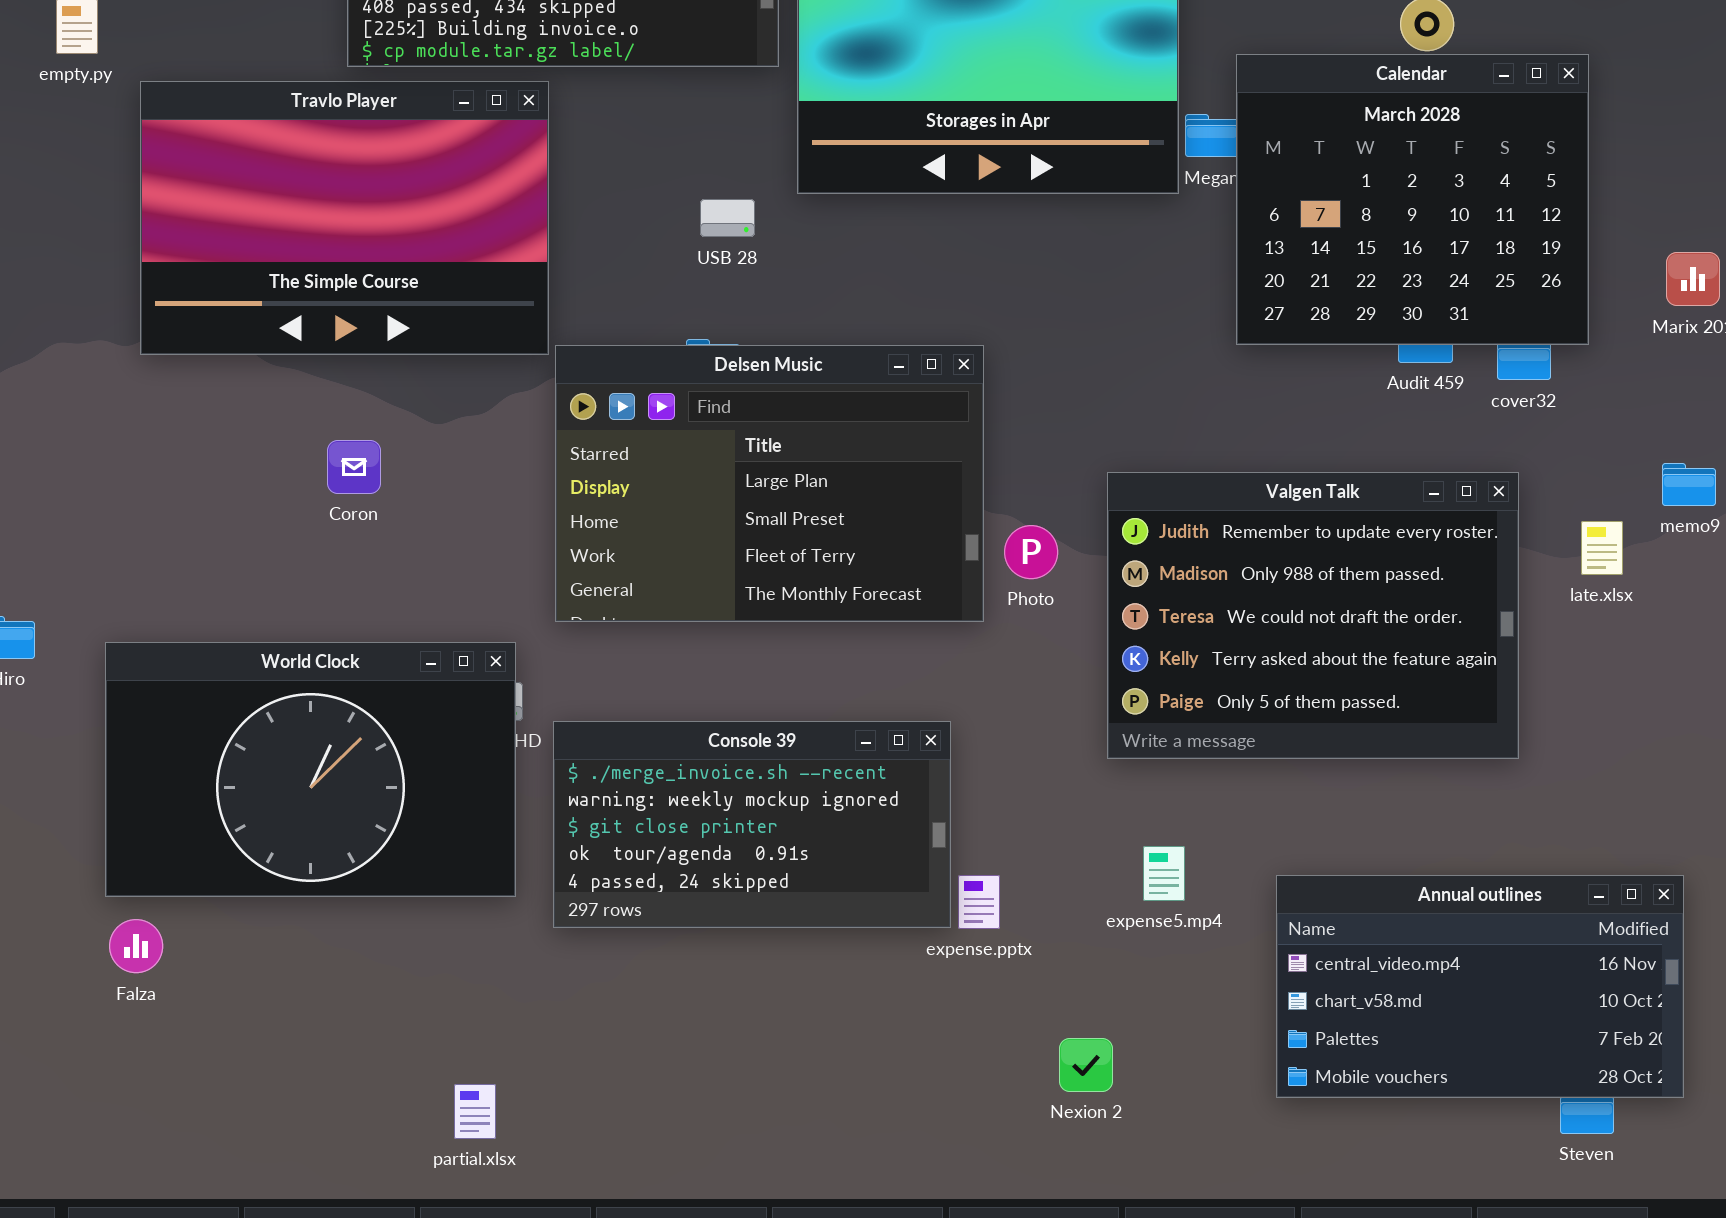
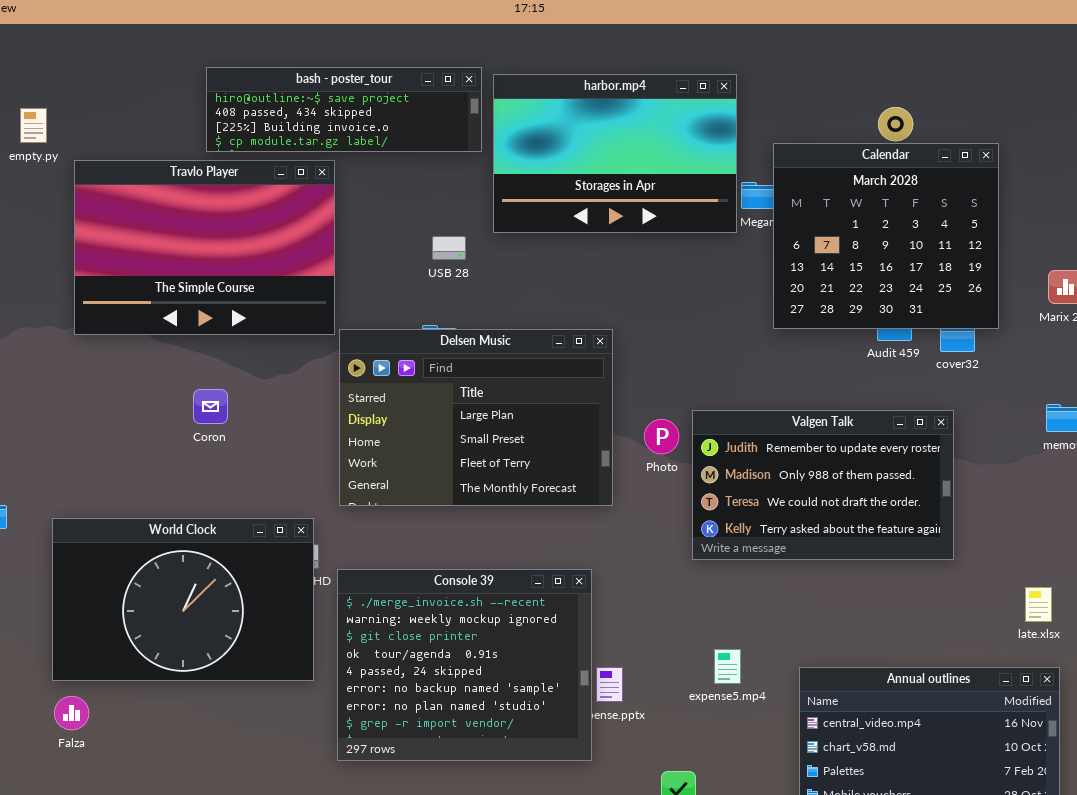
Valgen Talk: [1107,472,1519,759] -> [692,410,954,560], resized
late.xlsx: [1581,521,1623,575] -> [1025,587,1052,622], moved
Photo: [1004,525,1058,579] -> [644,419,679,454], moved
Console 39: [553,721,951,928] -> [337,569,592,761], resized

